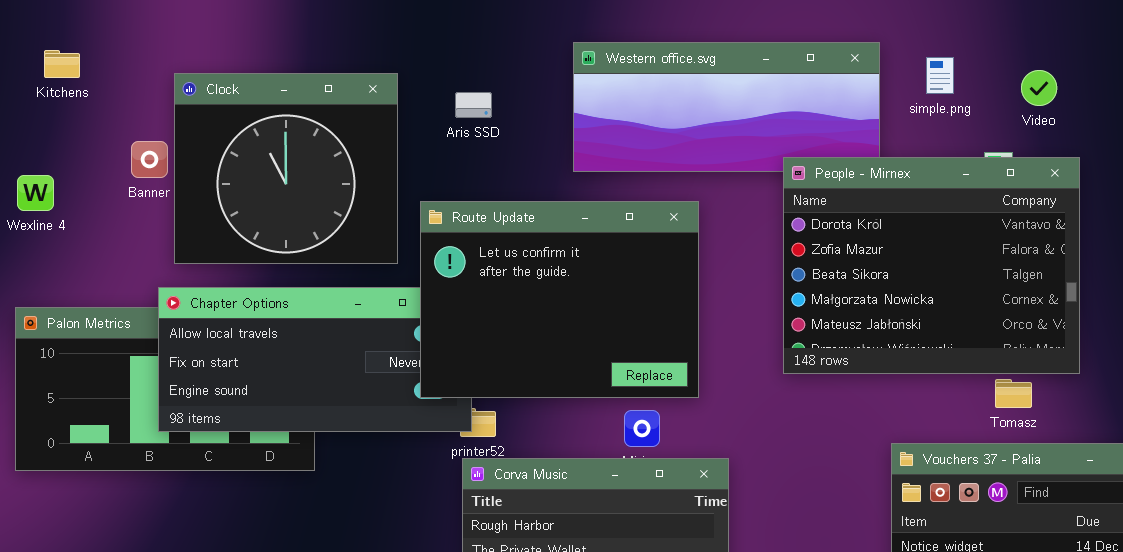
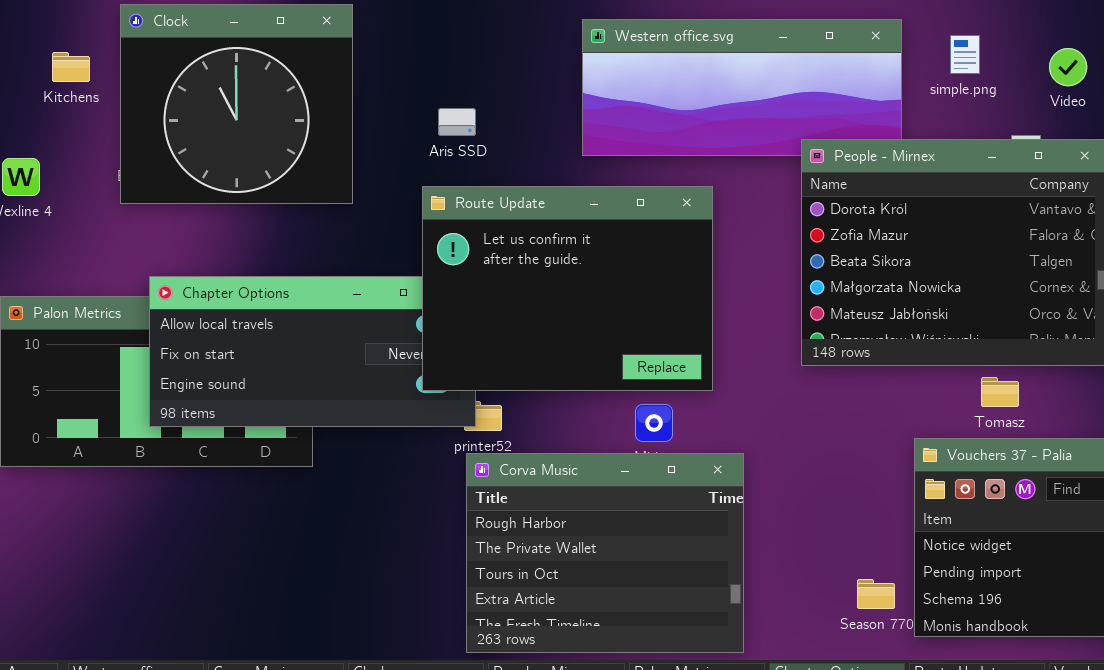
Kitchens: [44,50,80,78] -> [52,52,90,82], moved
Clock: [174,73,398,264] -> [120,4,353,204], moved
Aris SSD: [455,92,492,118] -> [438,108,476,136], moved
Tomasz: [995,379,1032,408] -> [981,377,1019,407], moved

